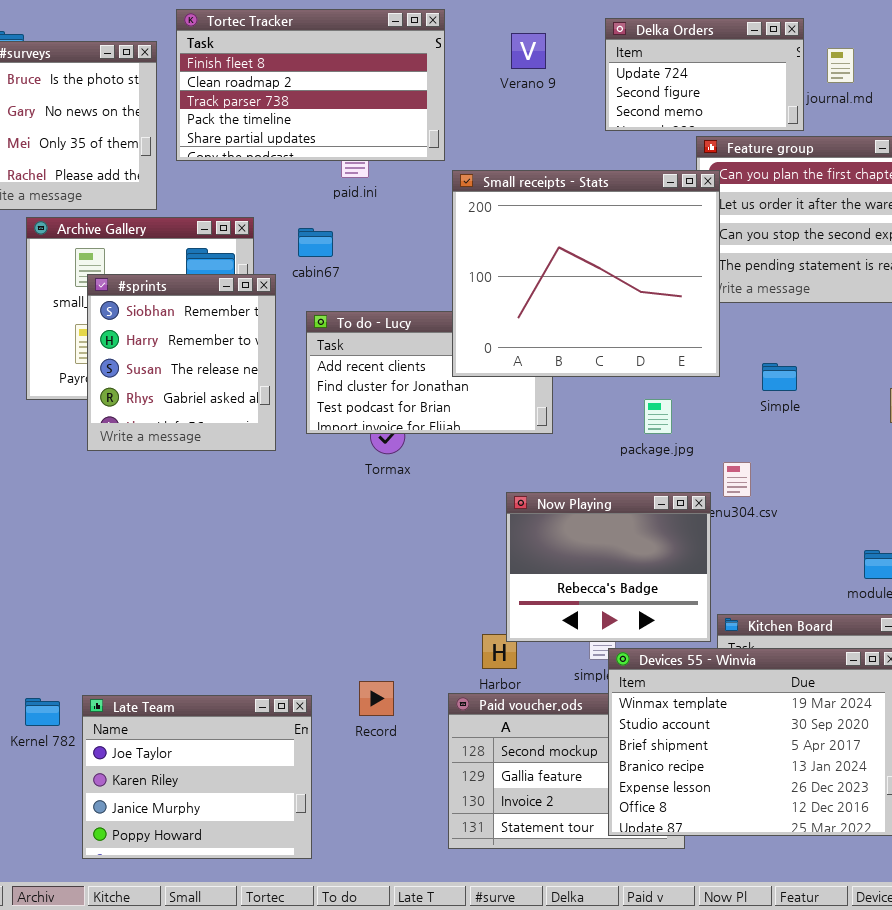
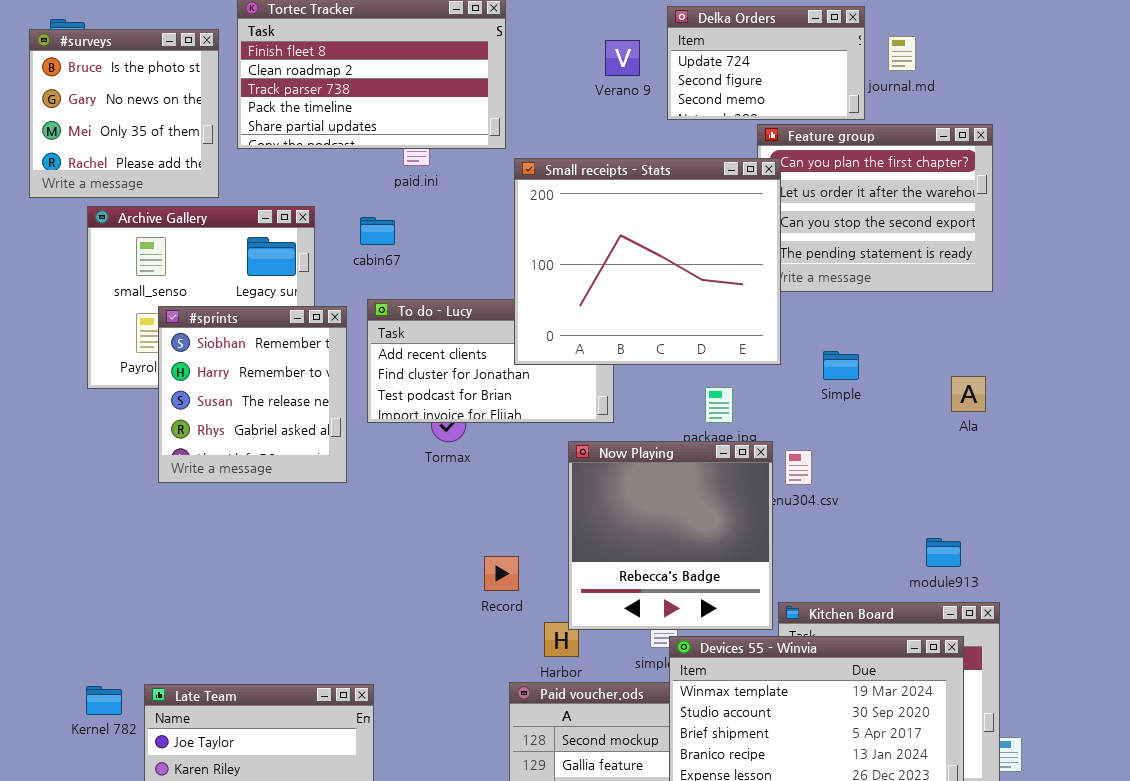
Verano 9: [511,33,546,69] -> [605,40,640,76], moved
#sprints: [87,274,276,451] -> [158,306,347,483], moved
Now Playing: [506,492,711,642] -> [568,441,773,630], resized
Record: [359,681,394,716] -> [484,556,519,591], moved

